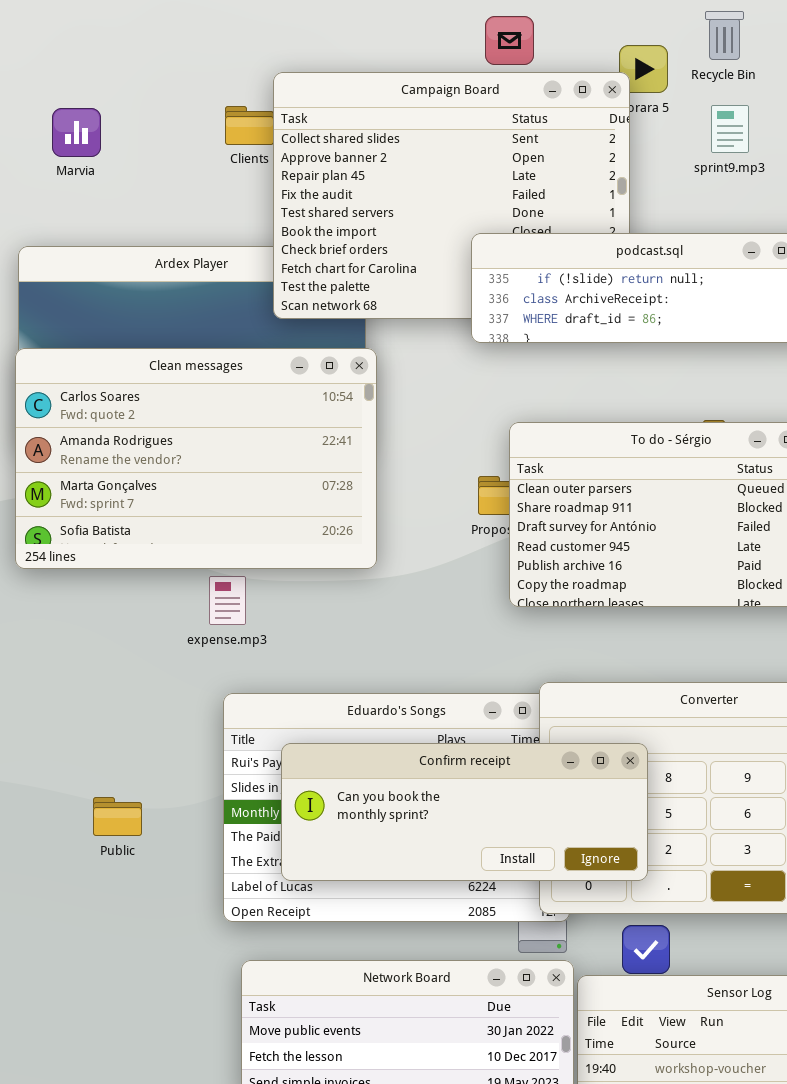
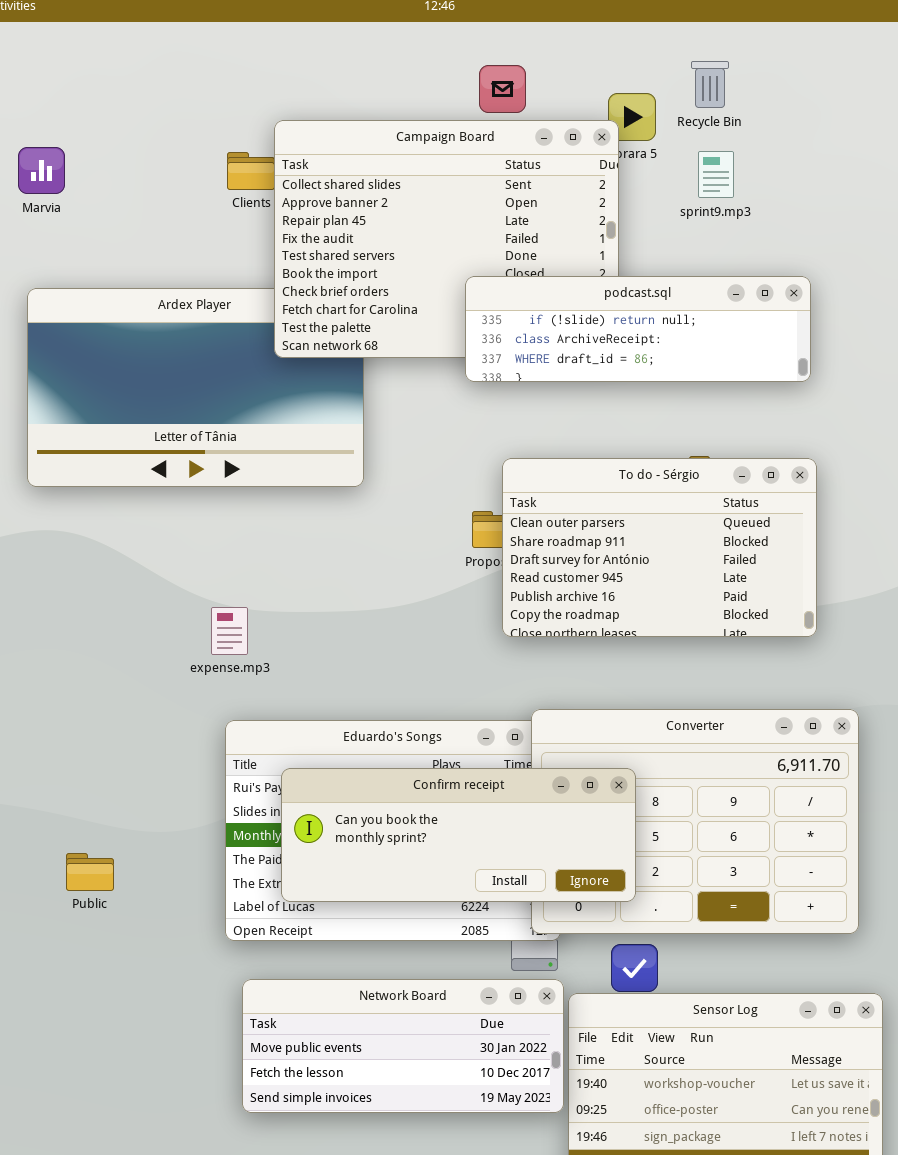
Marvia: [52,108,101,157] -> [18,147,65,194], moved
Clean messages: [15,348,377,569] -> none, closed
Public: [93,797,142,836] -> [66,853,114,891], moved

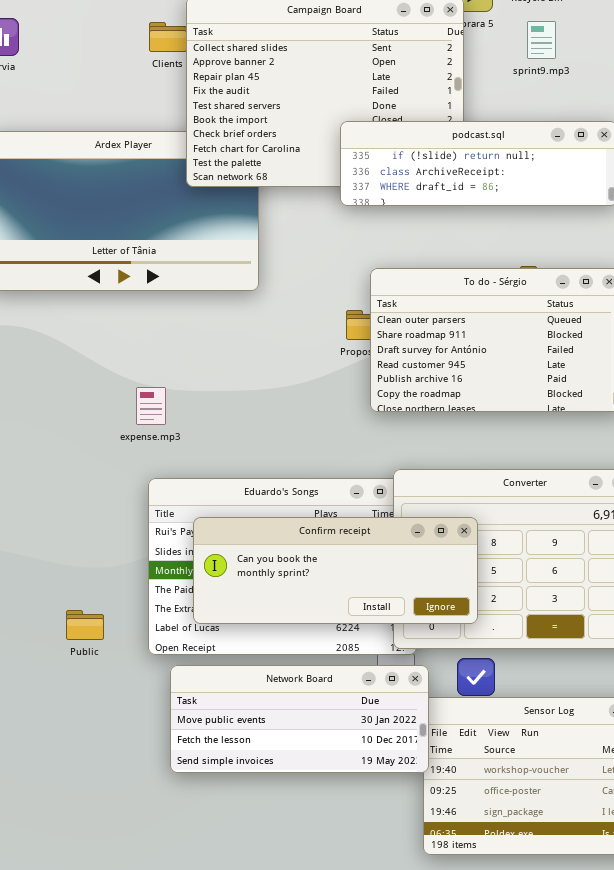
Public: [66,853,114,891] -> [66,610,104,640], moved
Network Board: [242,979,564,1113] -> [170,665,429,773], moved

